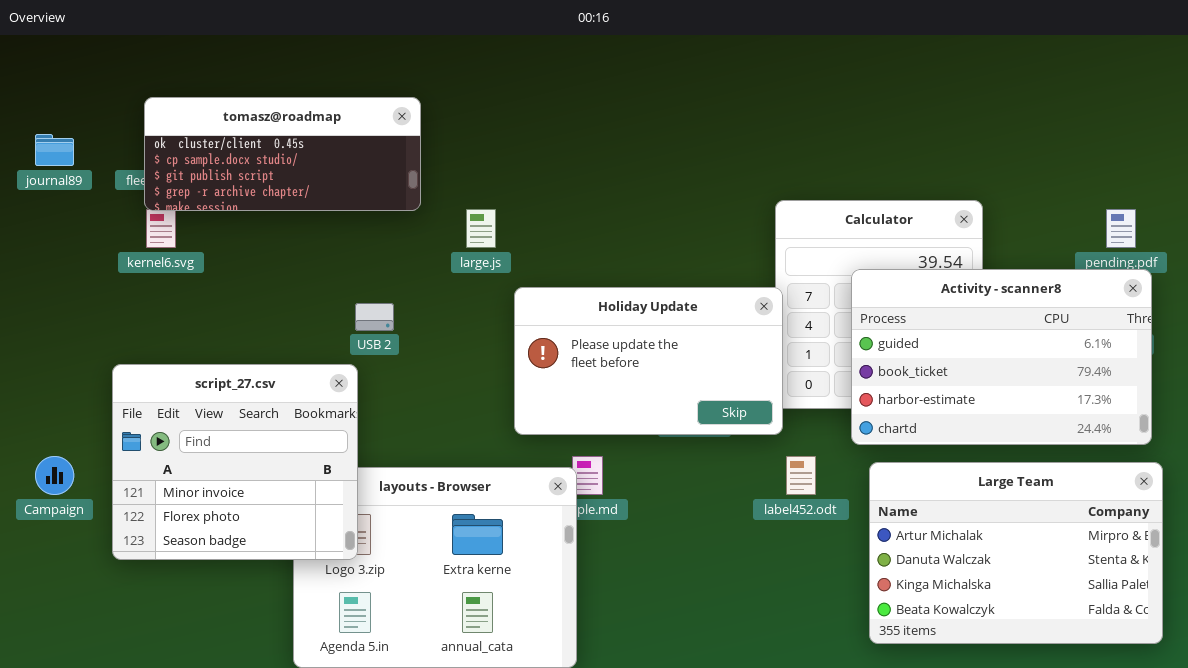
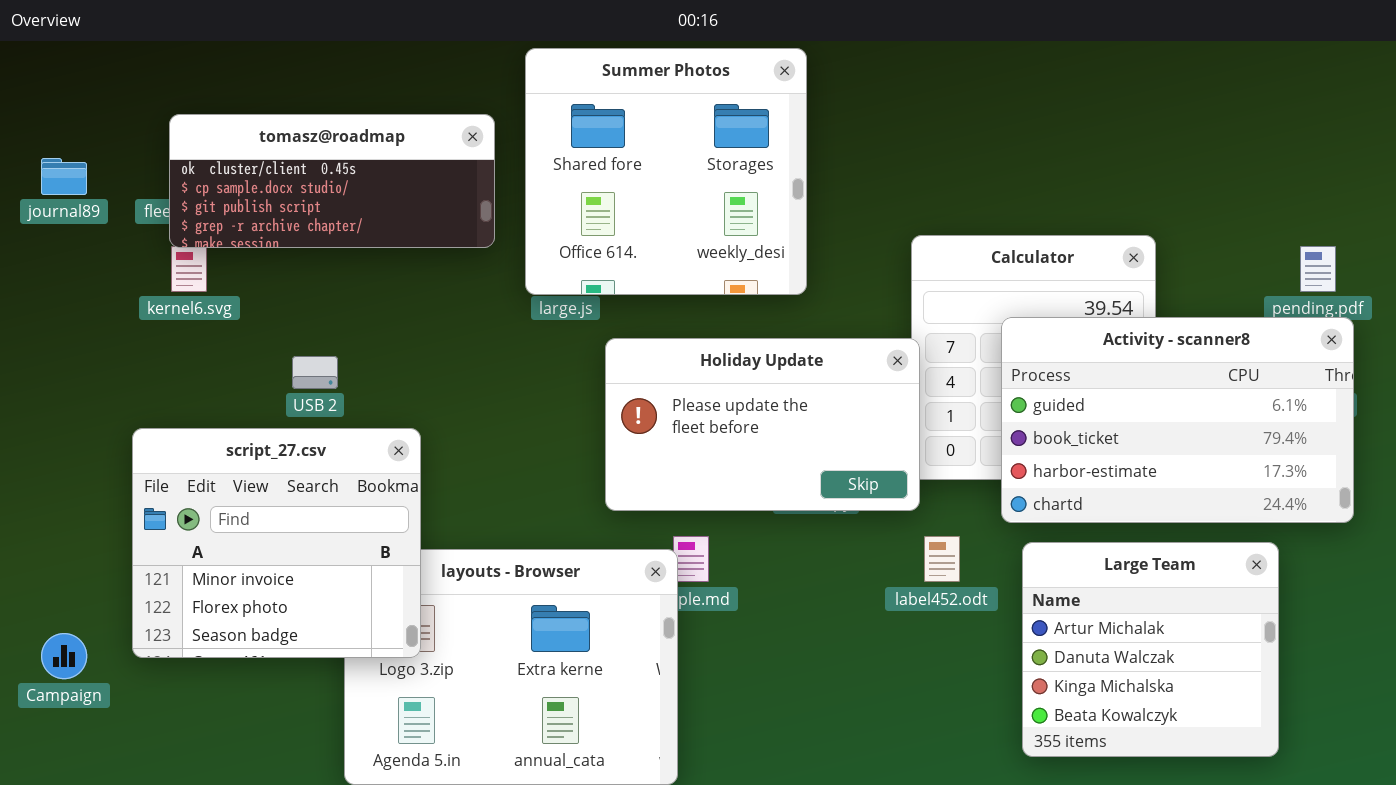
Summer Photos: none -> [525,48,807,295], opened
USB 2: [355,303,394,331] -> [292,356,338,389], moved
Campaign: [35,456,74,495] -> [41,633,87,679], moved
Large Team: [869,462,1163,644] -> [1022,542,1279,757], resized

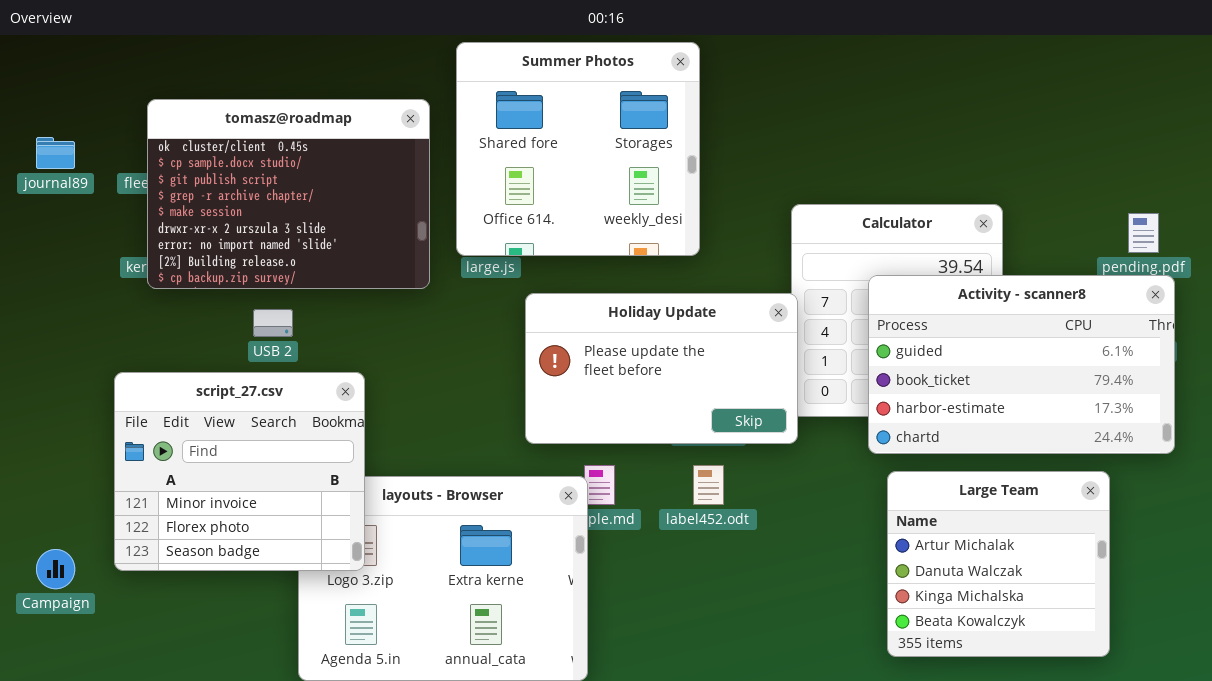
tomasz@roadmap: [169,114,495,248] -> [147,99,430,289], resized
label452.odt: [924,536,960,582] -> [693,465,724,505], moved

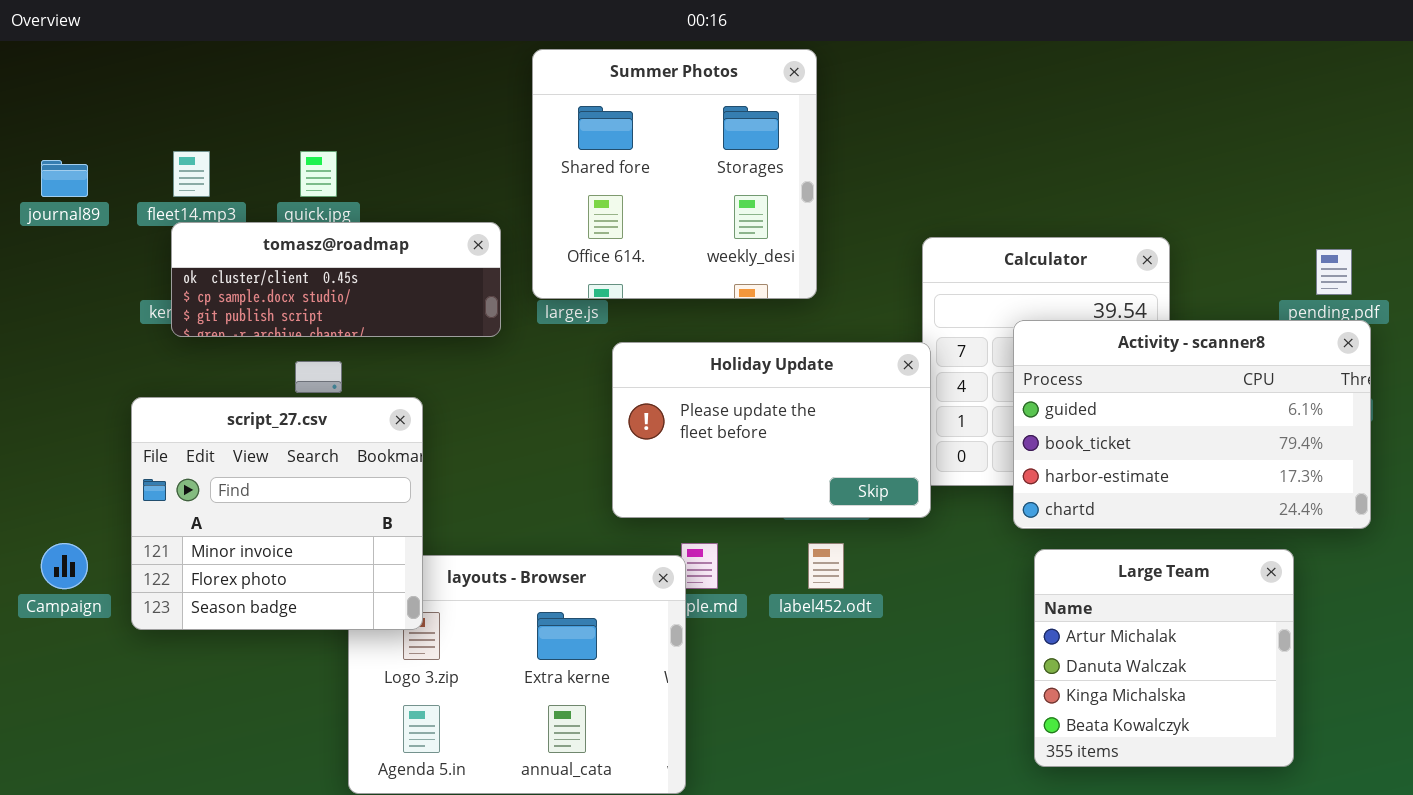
tomasz@roadmap: [147,99,430,289] -> [171,222,501,337], resized
script_27.csv: [114,372,365,571] -> [131,397,423,630], moved
Campaign: [36,549,75,589] -> [41,543,88,589], moved

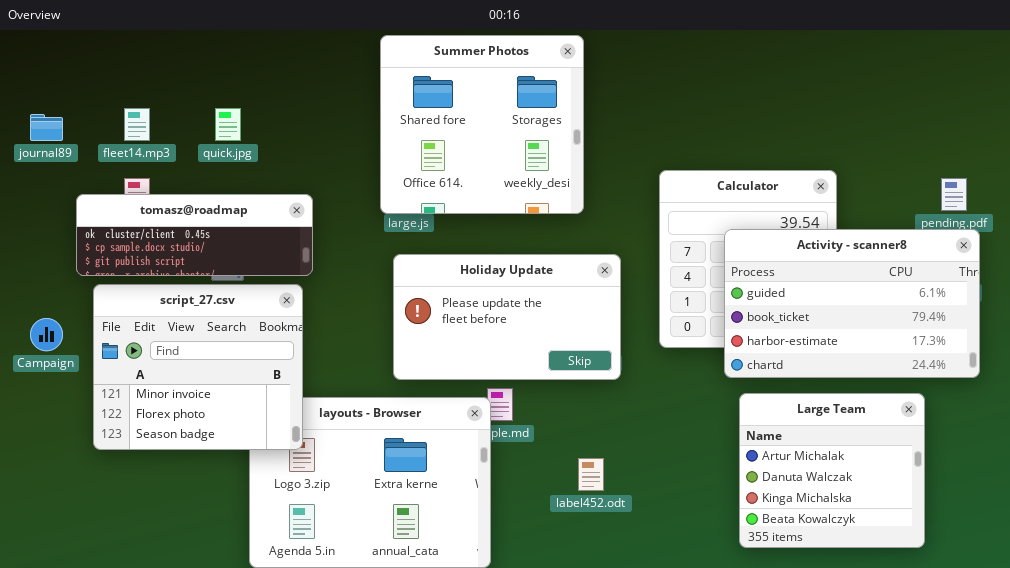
tomasz@roadmap: [171,222,501,337] -> [76,194,313,276], moved
Holiday Update: [612,342,931,518] -> [393,254,621,380], moved
Campaign: [41,543,88,589] -> [30,318,63,351], moved
label452.odt: [808,543,844,589] -> [578,458,604,491], moved

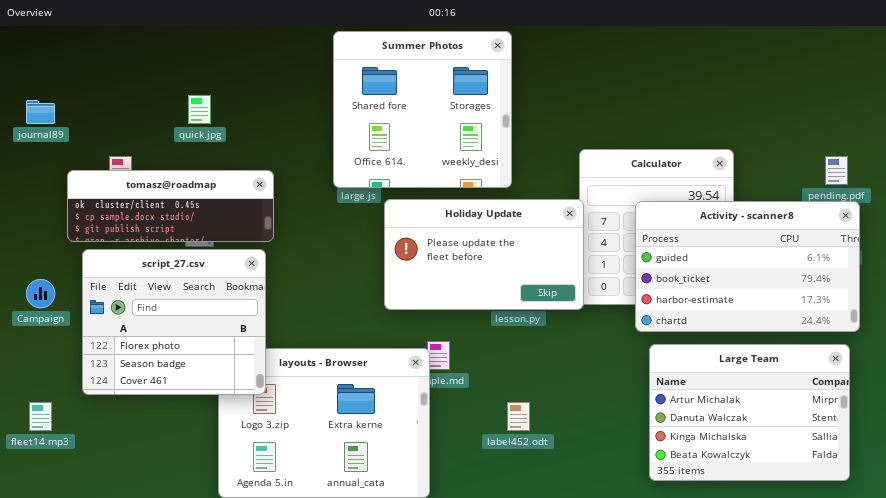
fleet14.mp3: [124,108,150,141] -> [29,402,52,431], moved
Holiday Update: [393,254,621,380] -> [384,199,584,310], moved
script_27.csv: [93,284,303,450] -> [82,249,266,395], scrolled down 1 row
Large Team: [739,393,925,548] -> [649,344,850,481], resized

